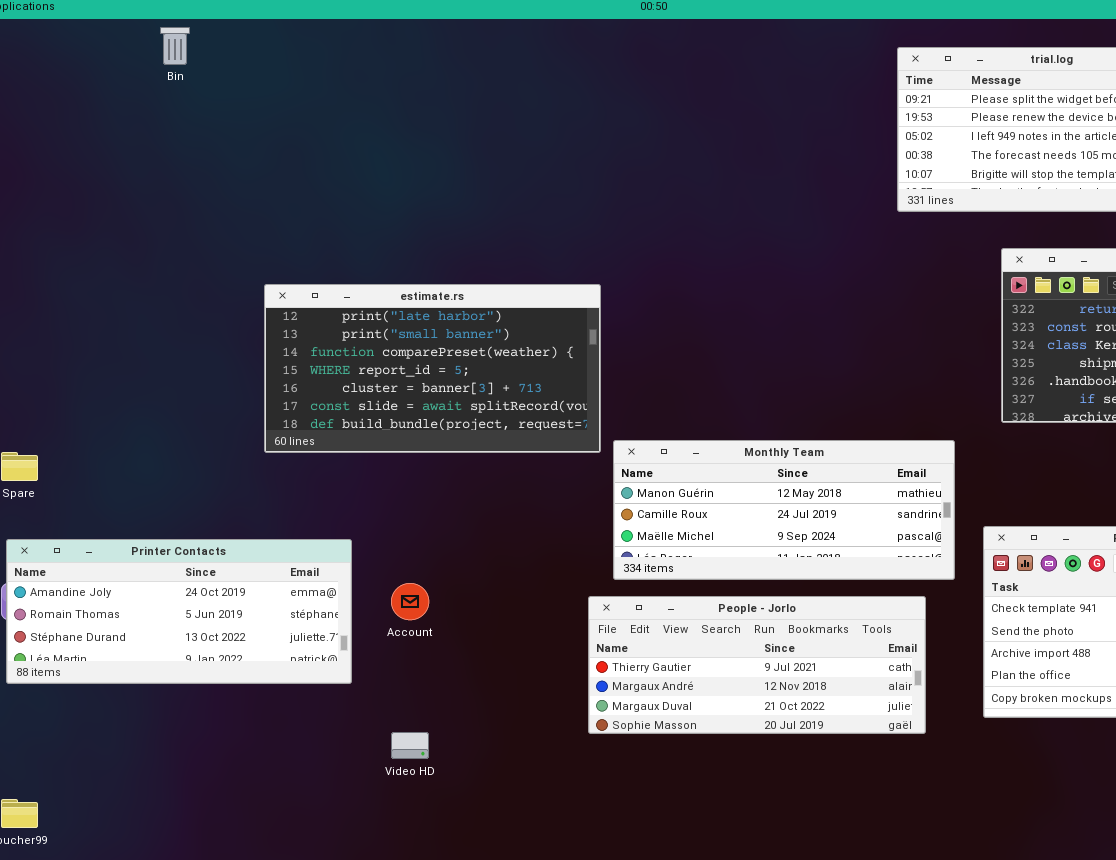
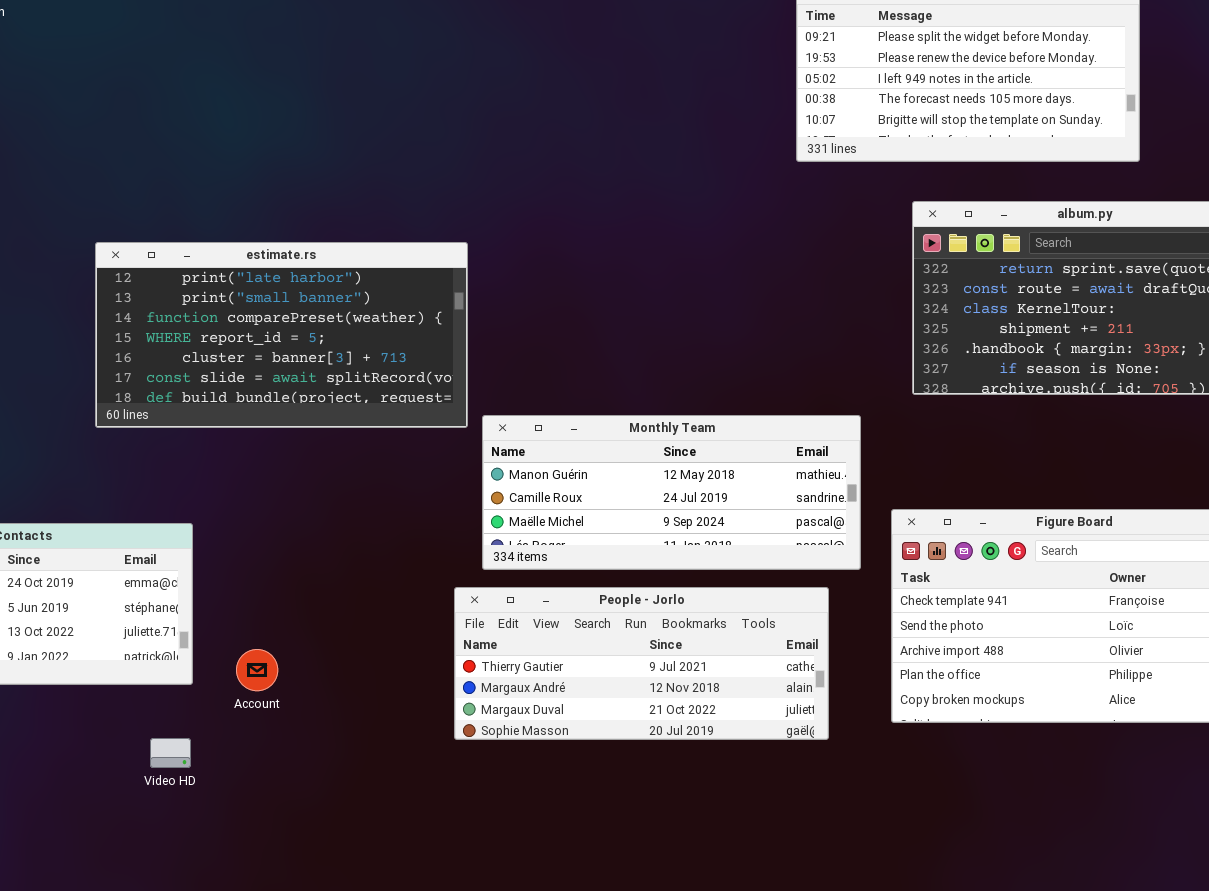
Account: [391,583,429,620] -> [236,649,278,691], moved
Video HD: [391,732,429,759] -> [150,738,191,768], moved

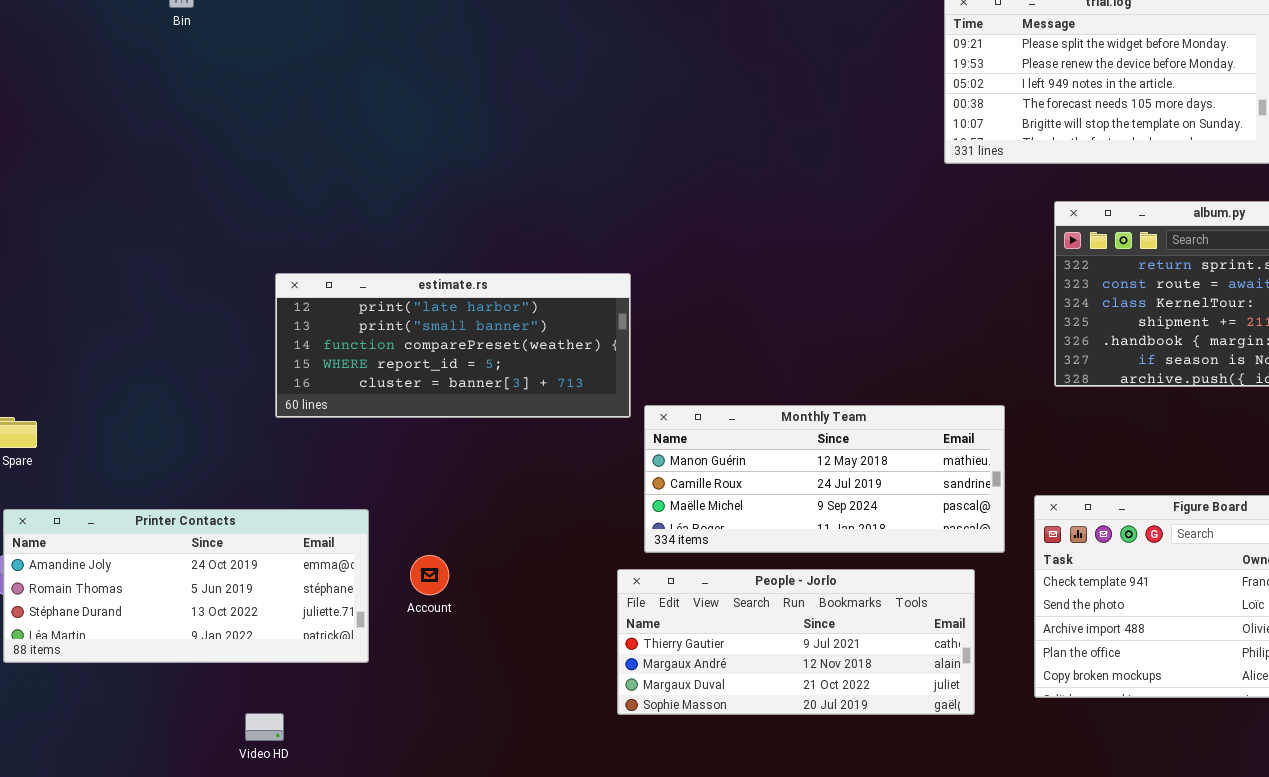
estimate.rs: [95,242,468,428] -> [275,273,631,418], resized
Account: [236,649,278,691] -> [410,555,449,595], moved
Video HD: [150,738,191,768] -> [245,713,284,741], moved

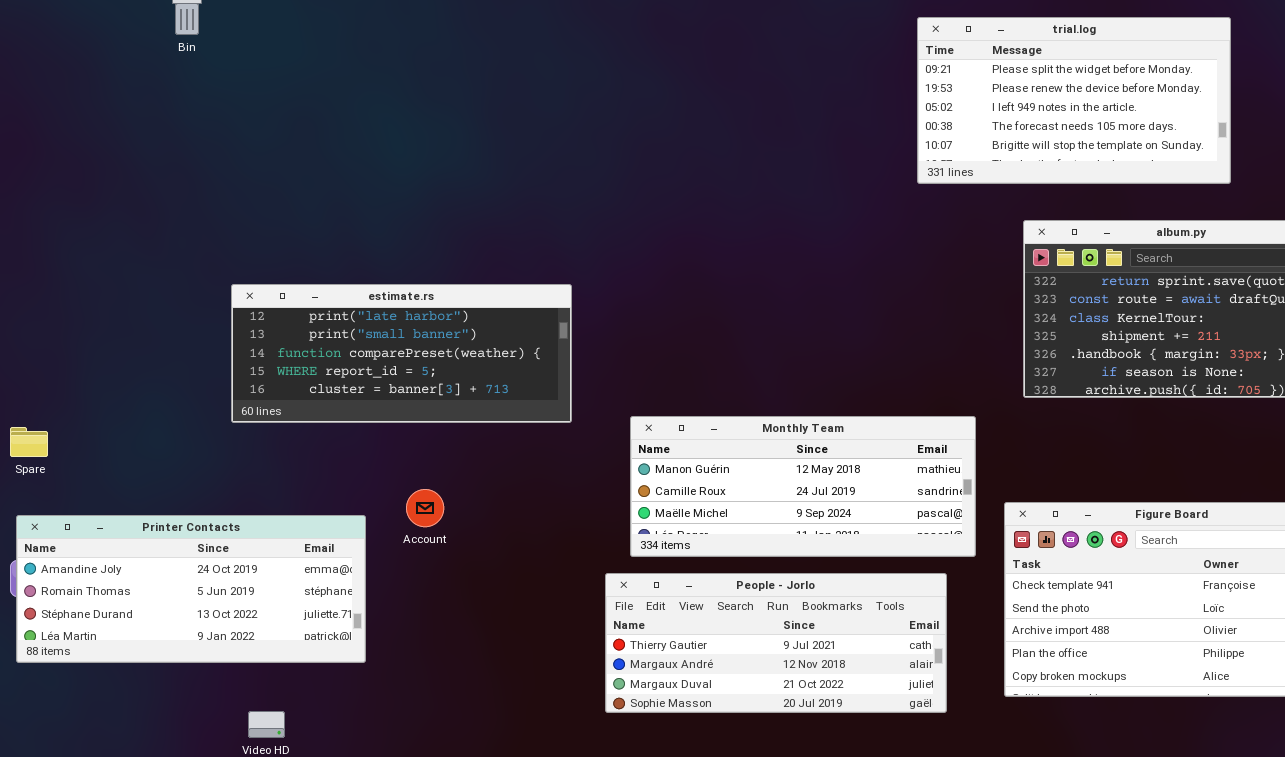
estimate.rs: [275,273,631,418] -> [231,284,572,423], moved
Account: [410,555,449,595] -> [406,489,444,527], moved

